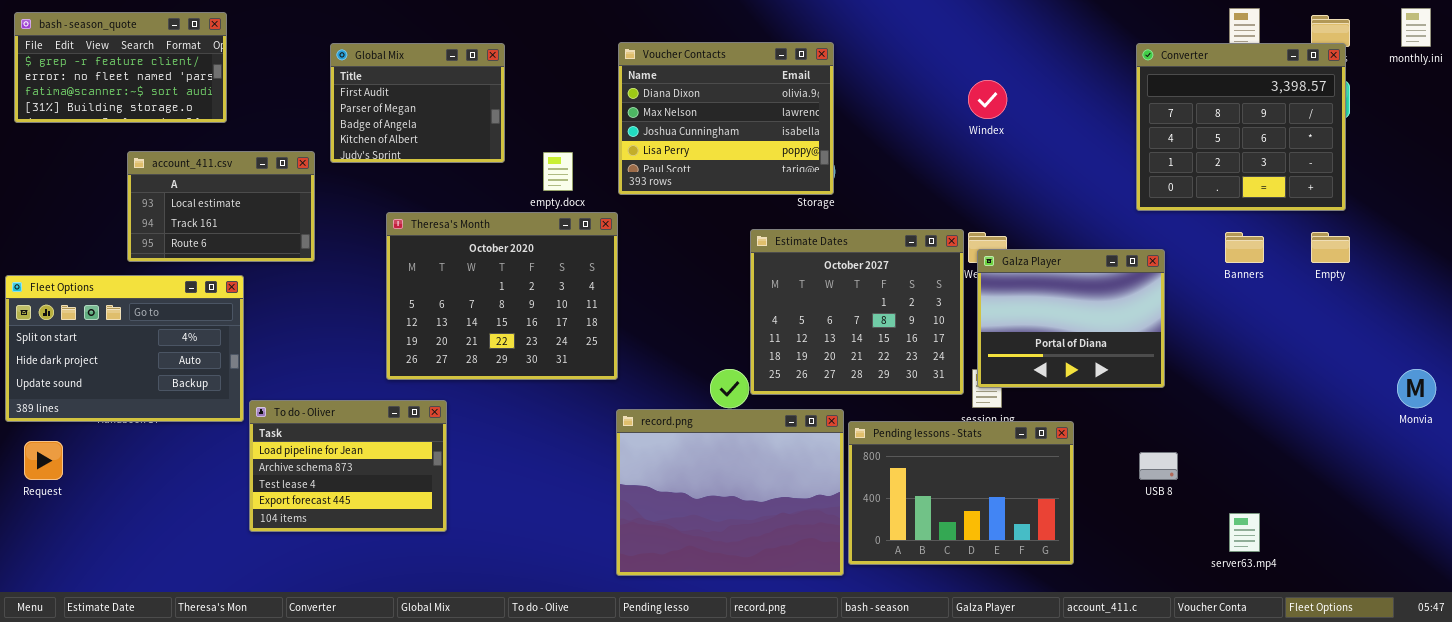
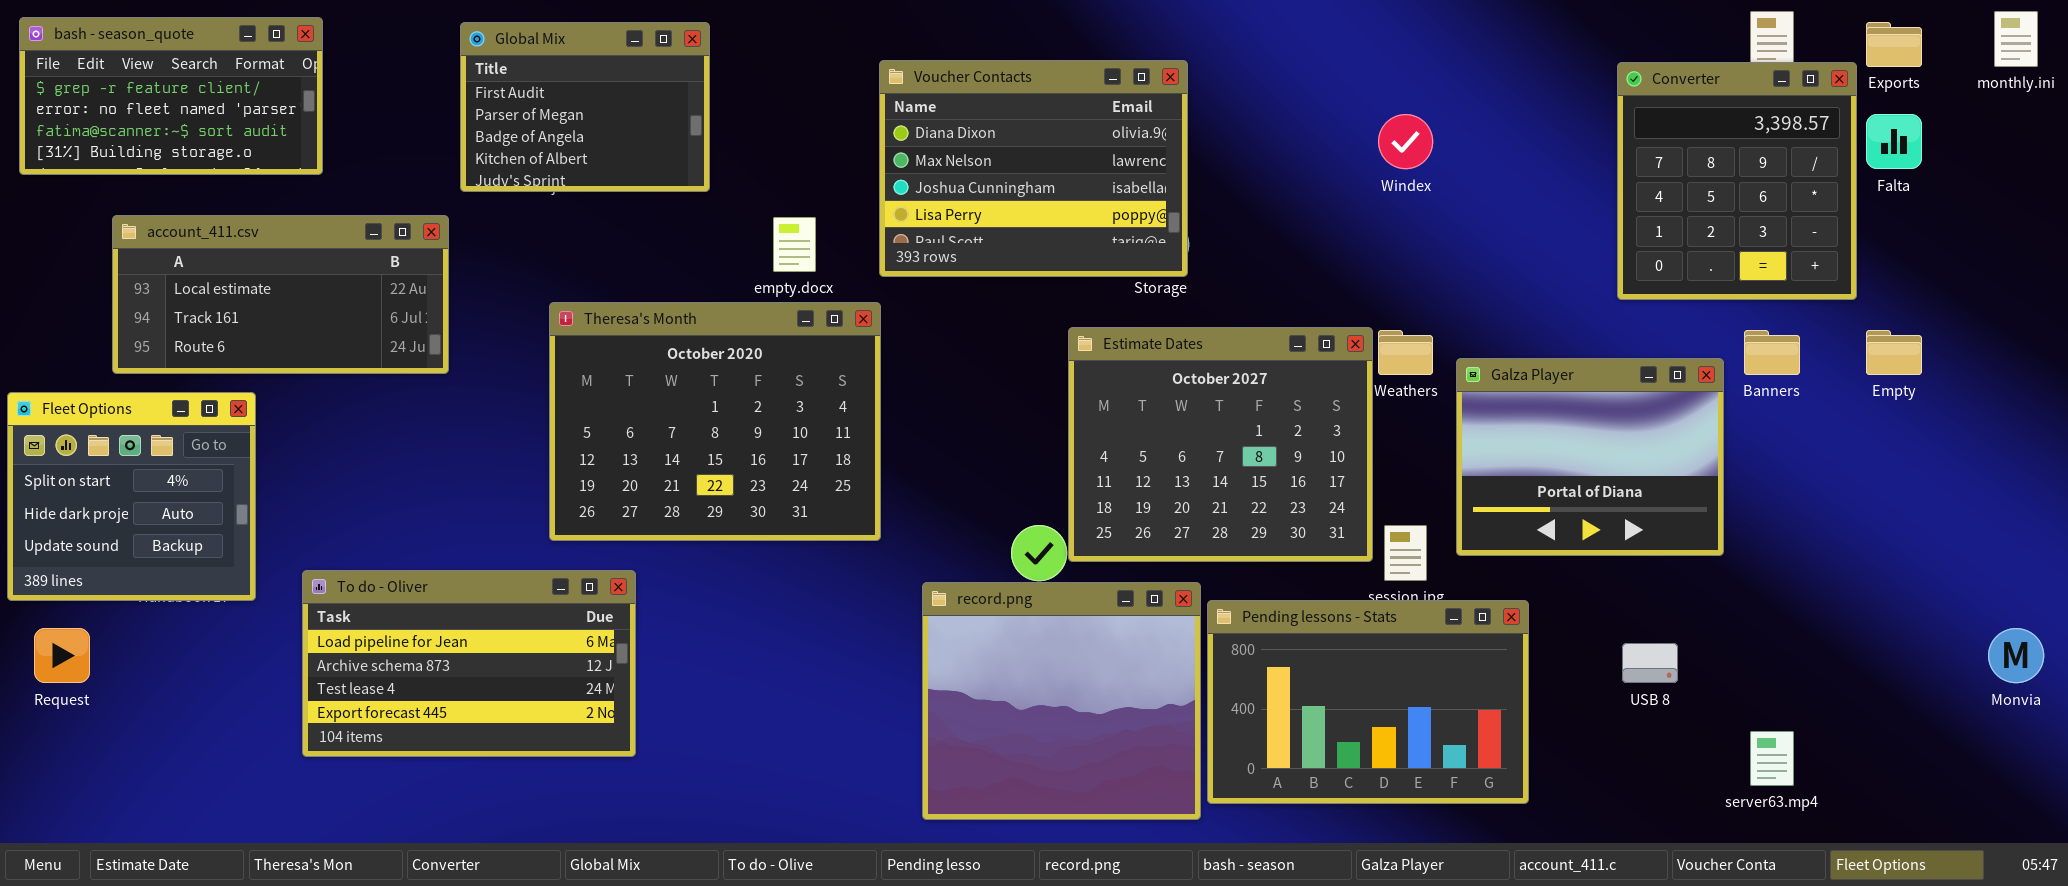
Global Mix: [330,43,505,163] -> [460,22,710,192], moved
Converter: [1136,43,1346,211] -> [1617,62,1857,300], resized
account_411.csv: [127,151,315,262] -> [112,215,449,374], resized
Galza Player: [977,249,1165,388] -> [1456,358,1724,556], moved
Fleet Options: [5,275,244,422] -> [7,392,256,601], resized
Monvia: [1397,369,1436,408] -> [1988,628,2044,683], moved
To do - Oliver: [249,400,447,532] -> [302,570,636,757], resized
record.png: [616,409,844,576] -> [922,582,1201,820], resized

